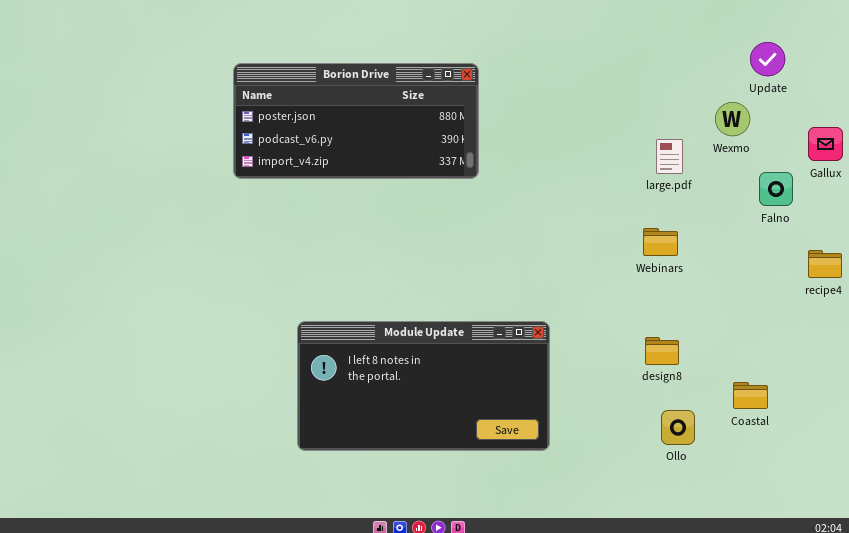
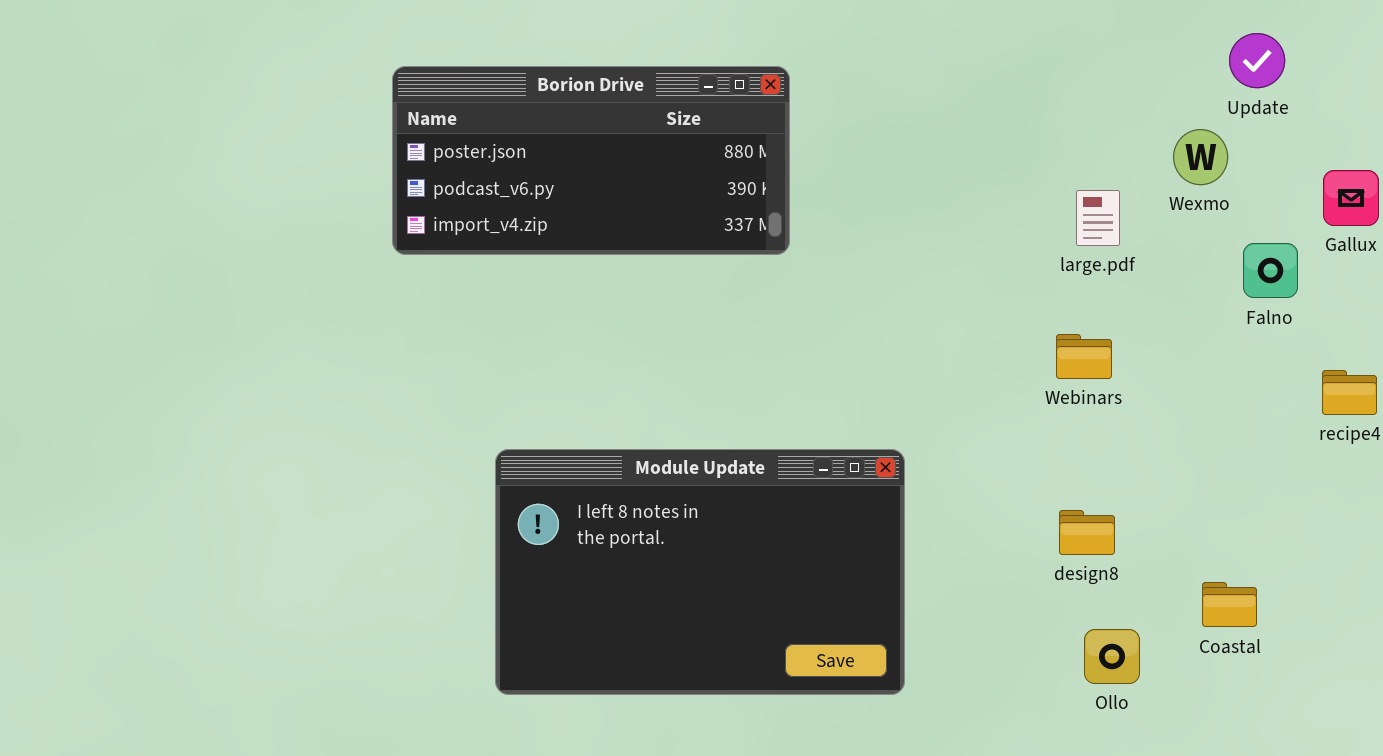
Module Update: [297,321,550,451] -> [495,449,905,695], resized

